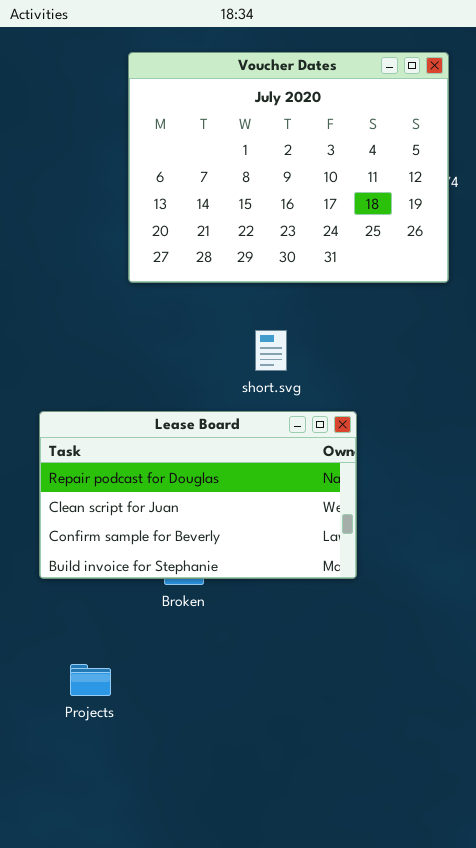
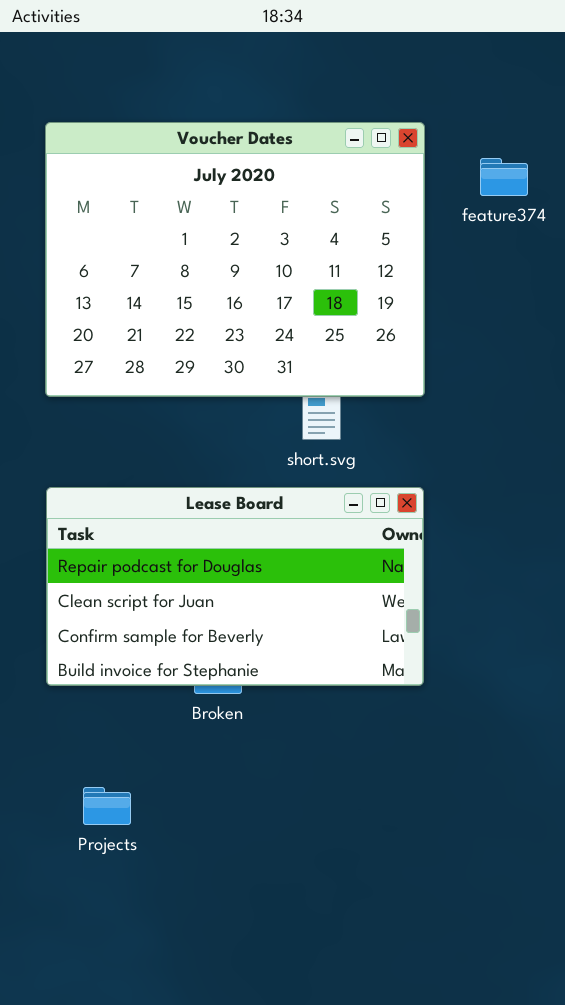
Voucher Dates: [128,52,449,283] -> [45,122,425,397], moved

